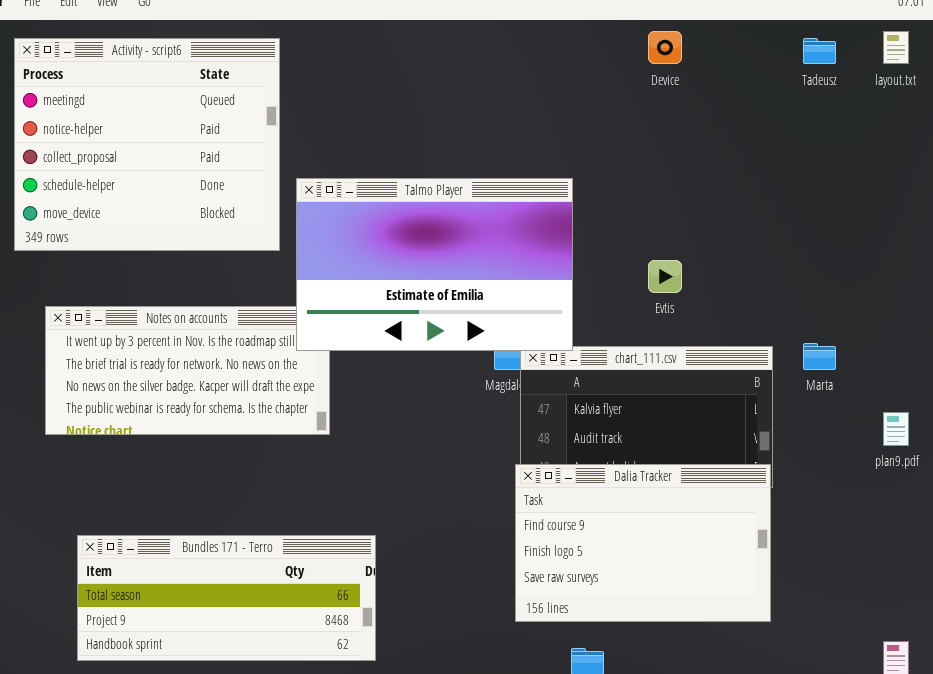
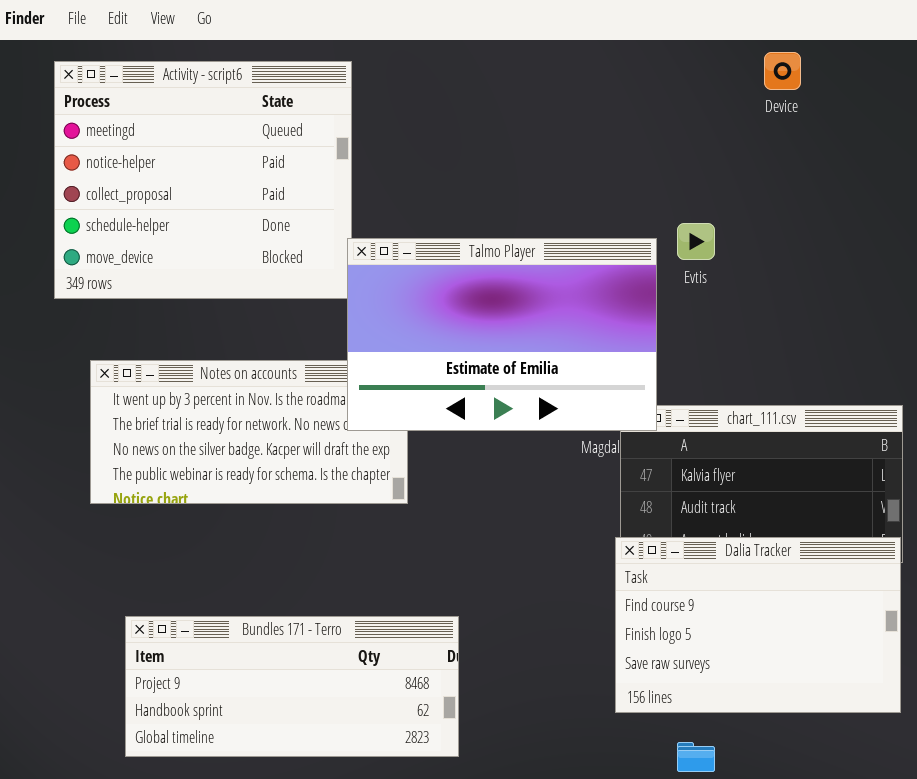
Talmo Player: [296,178,573,351] -> [347,238,657,431], moved
Evtis: [648,260,682,293] -> [677,223,715,260], moved
Bundles 171 - Terro: [77,535,376,661] -> [125,616,459,757], scrolled down 1 row

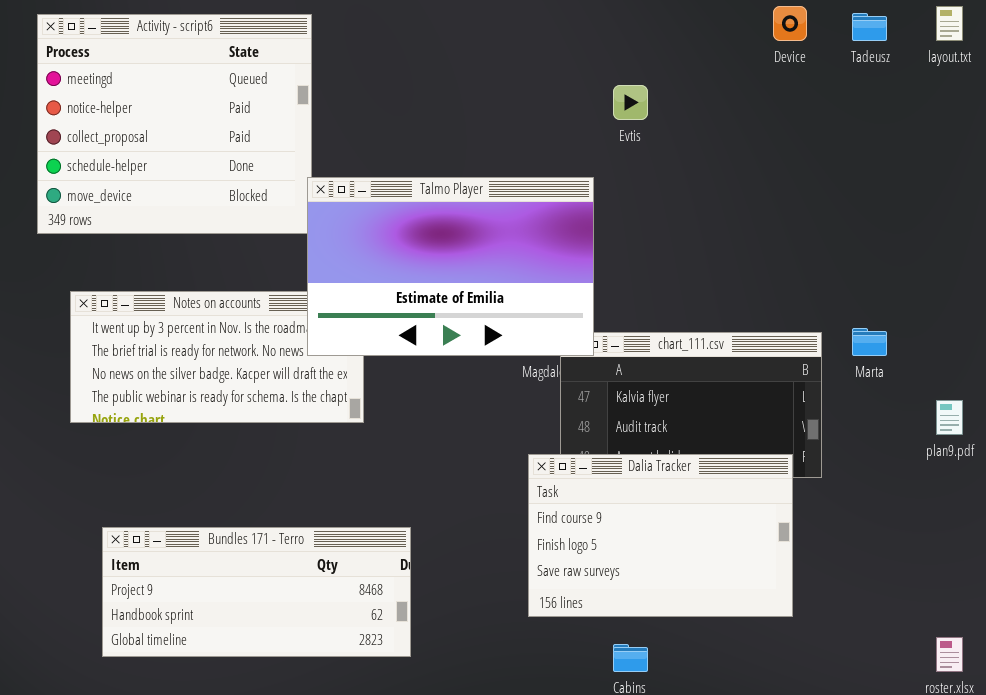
Device: [764,52,801,90] -> [773,6,807,41], moved
Evtis: [677,223,715,260] -> [613,85,648,120], moved
Dalia Tracker: [615,537,901,713] -> [528,454,793,617], moved

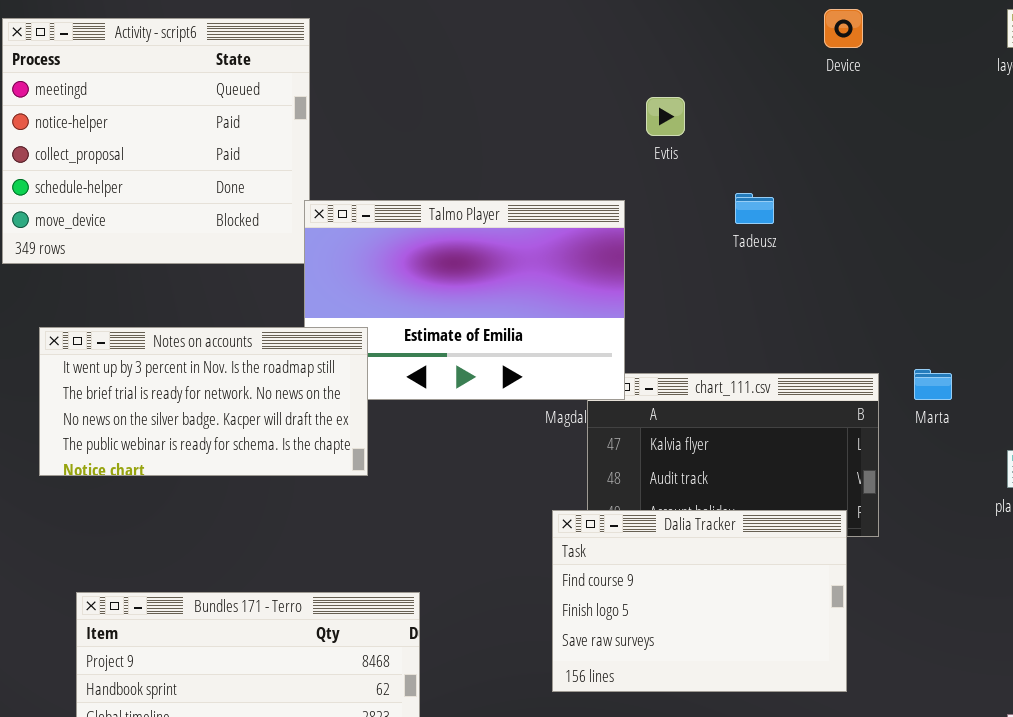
Tadeusz: [852,13,887,41] -> [735,193,774,224], moved
Notes on accounts: [70,291,364,423] -> [39,327,368,476], raised

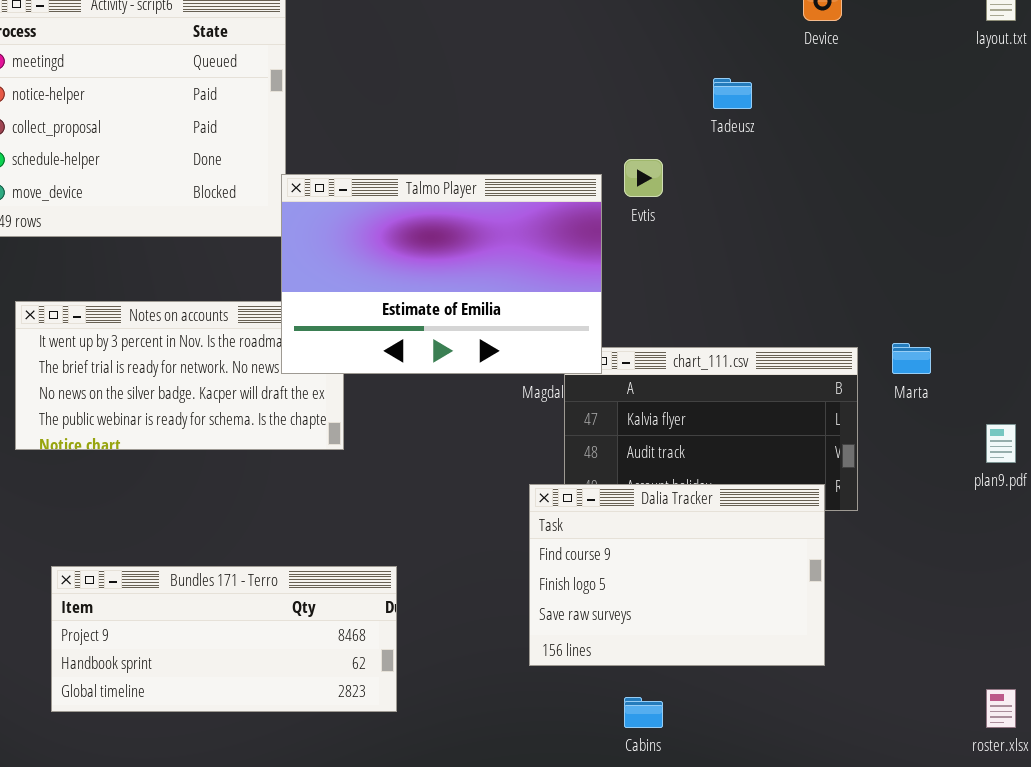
Evtis: [646,97,685,136] -> [624,159,663,197], moved
Tadeusz: [735,193,774,224] -> [713,78,752,109], moved
Talmo Player: [304,200,625,400] -> [281,174,602,374], raised

